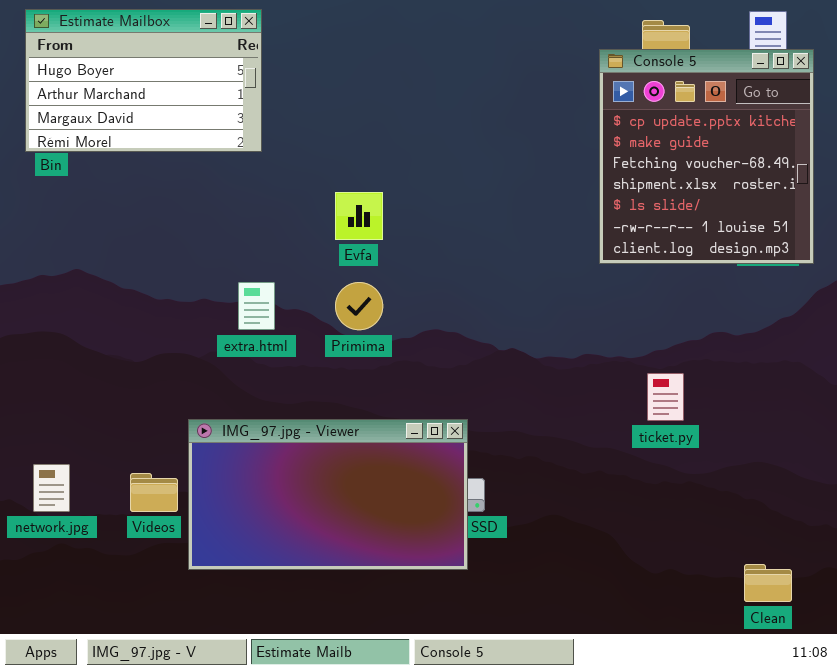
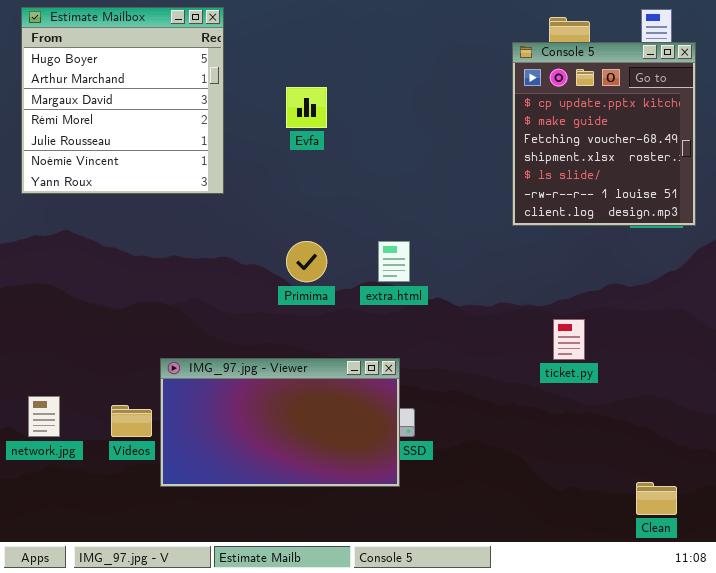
Estimate Mailbox: [25,9,262,152] -> [21,7,224,194], resized
Evfa: [335,192,383,240] -> [286,87,327,128], moved
extra.html: [238,282,275,330] -> [378,241,410,282], moved

